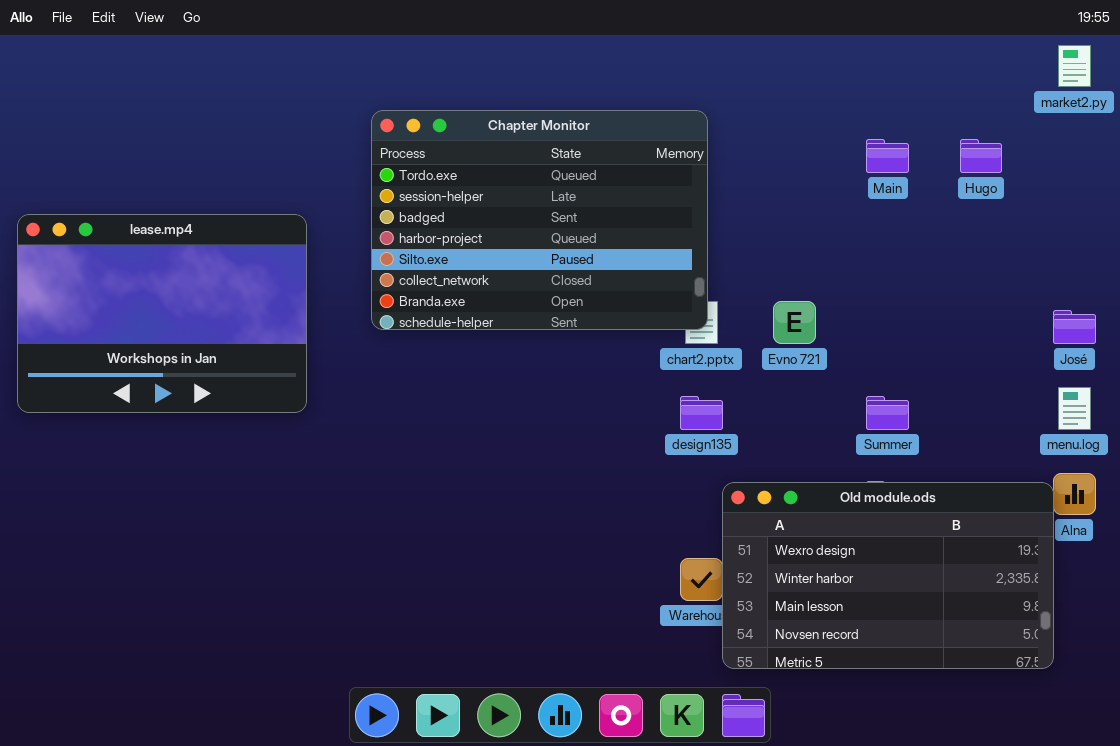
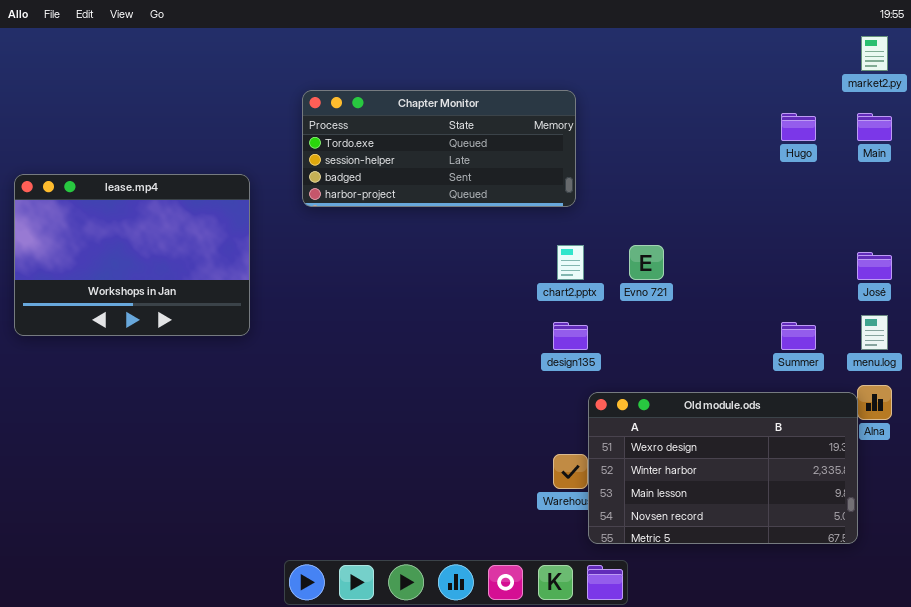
Chapter Monitor: [371,110,708,330] -> [302,90,576,207], resized
Main: [866,139,909,173] -> [857,113,892,141], moved
Summer: [866,396,909,430] -> [781,322,816,350], moved

